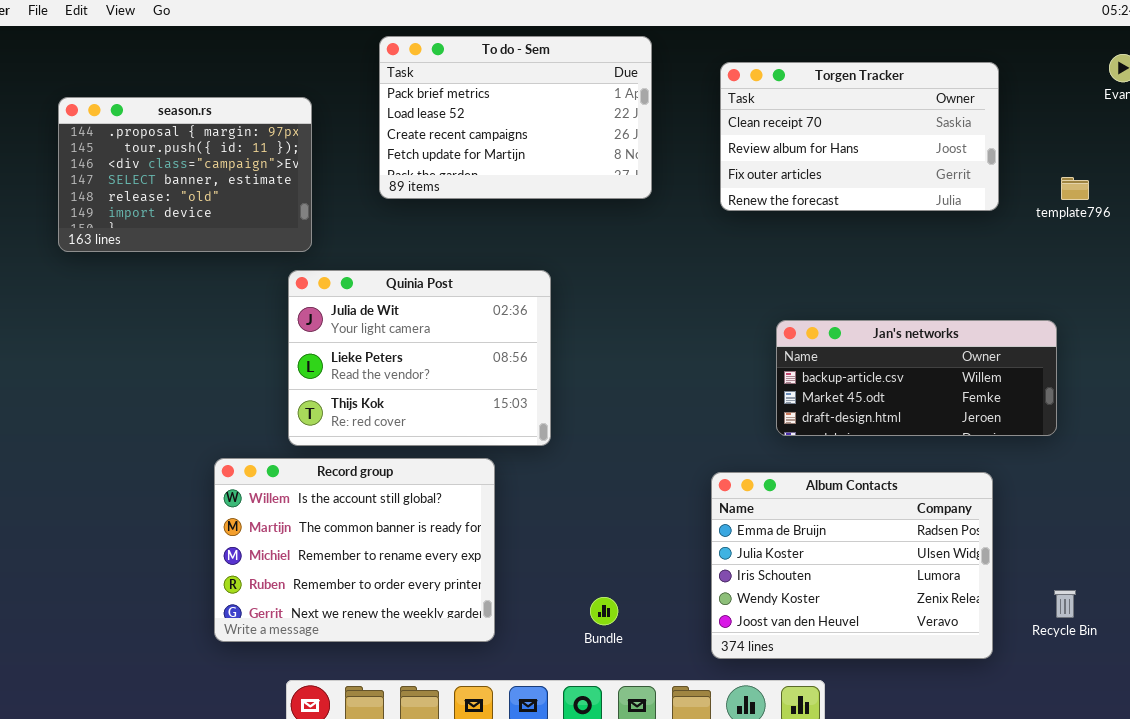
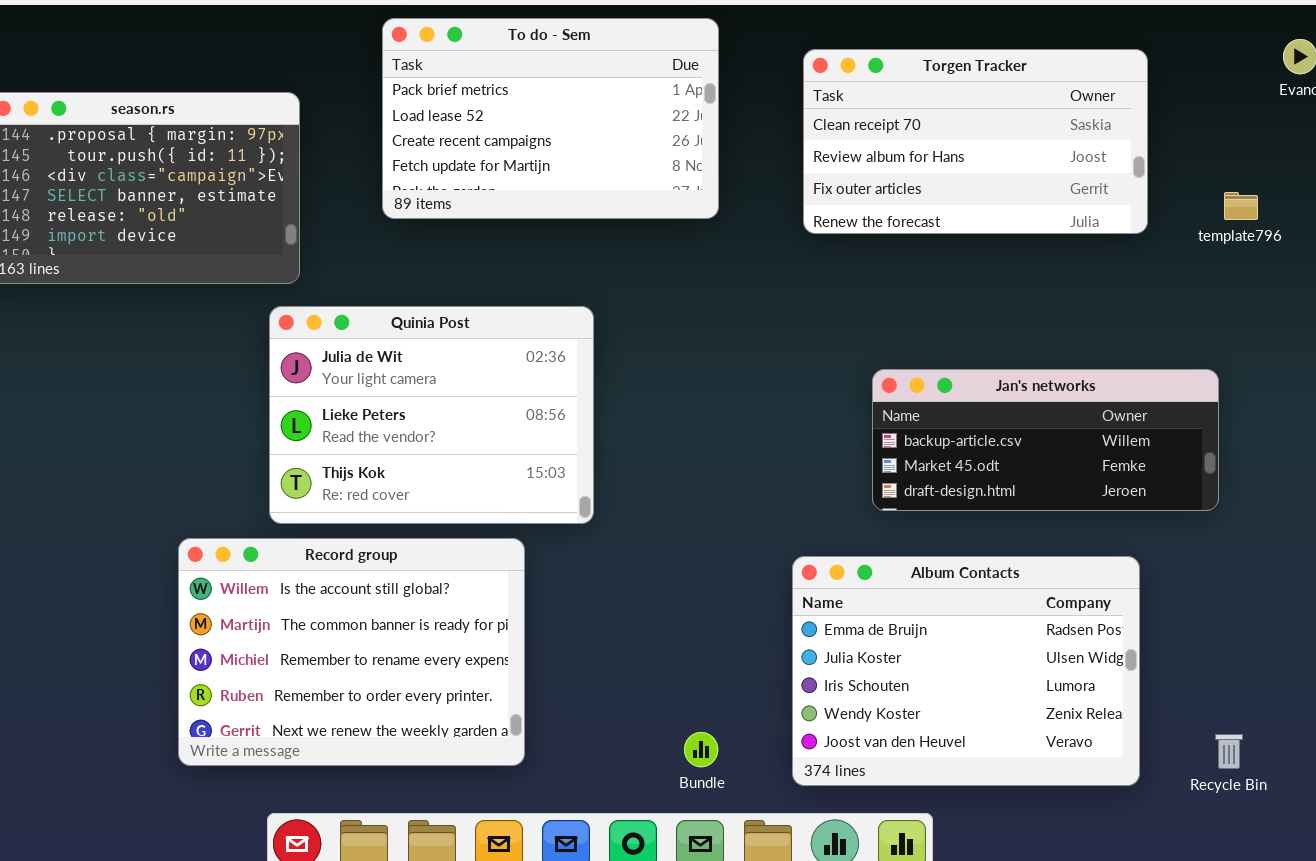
Recycle Bin: [1054,590,1076,618] -> [1215,734,1243,769], moved
Bundle: [590,597,618,625] -> [684,732,718,767], moved

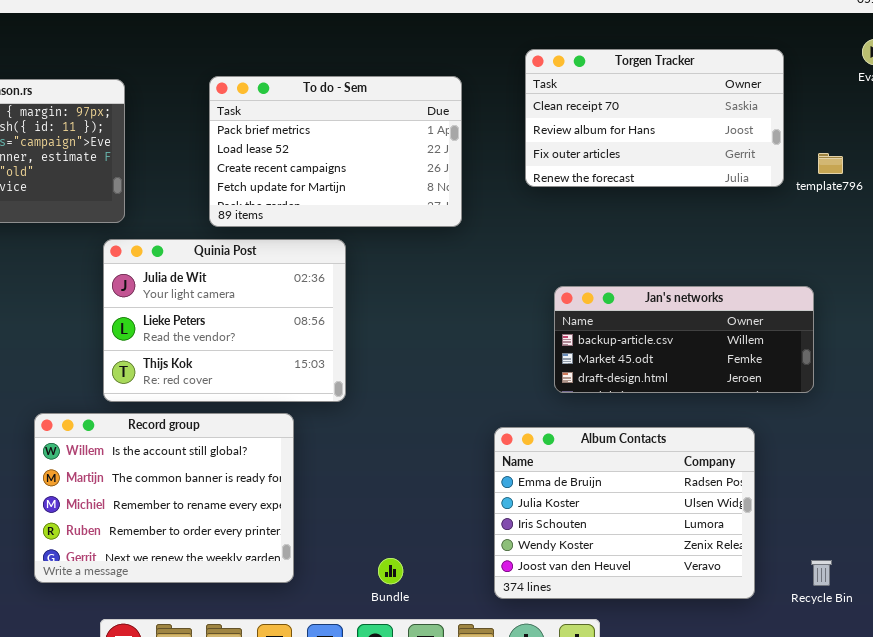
To do - Sem: [382,18,719,219] -> [209,76,462,227], moved
Torgen Tracker: [803,49,1148,234] -> [525,49,784,187], moved
Bundle: [684,732,718,767] -> [378,558,403,584], moved

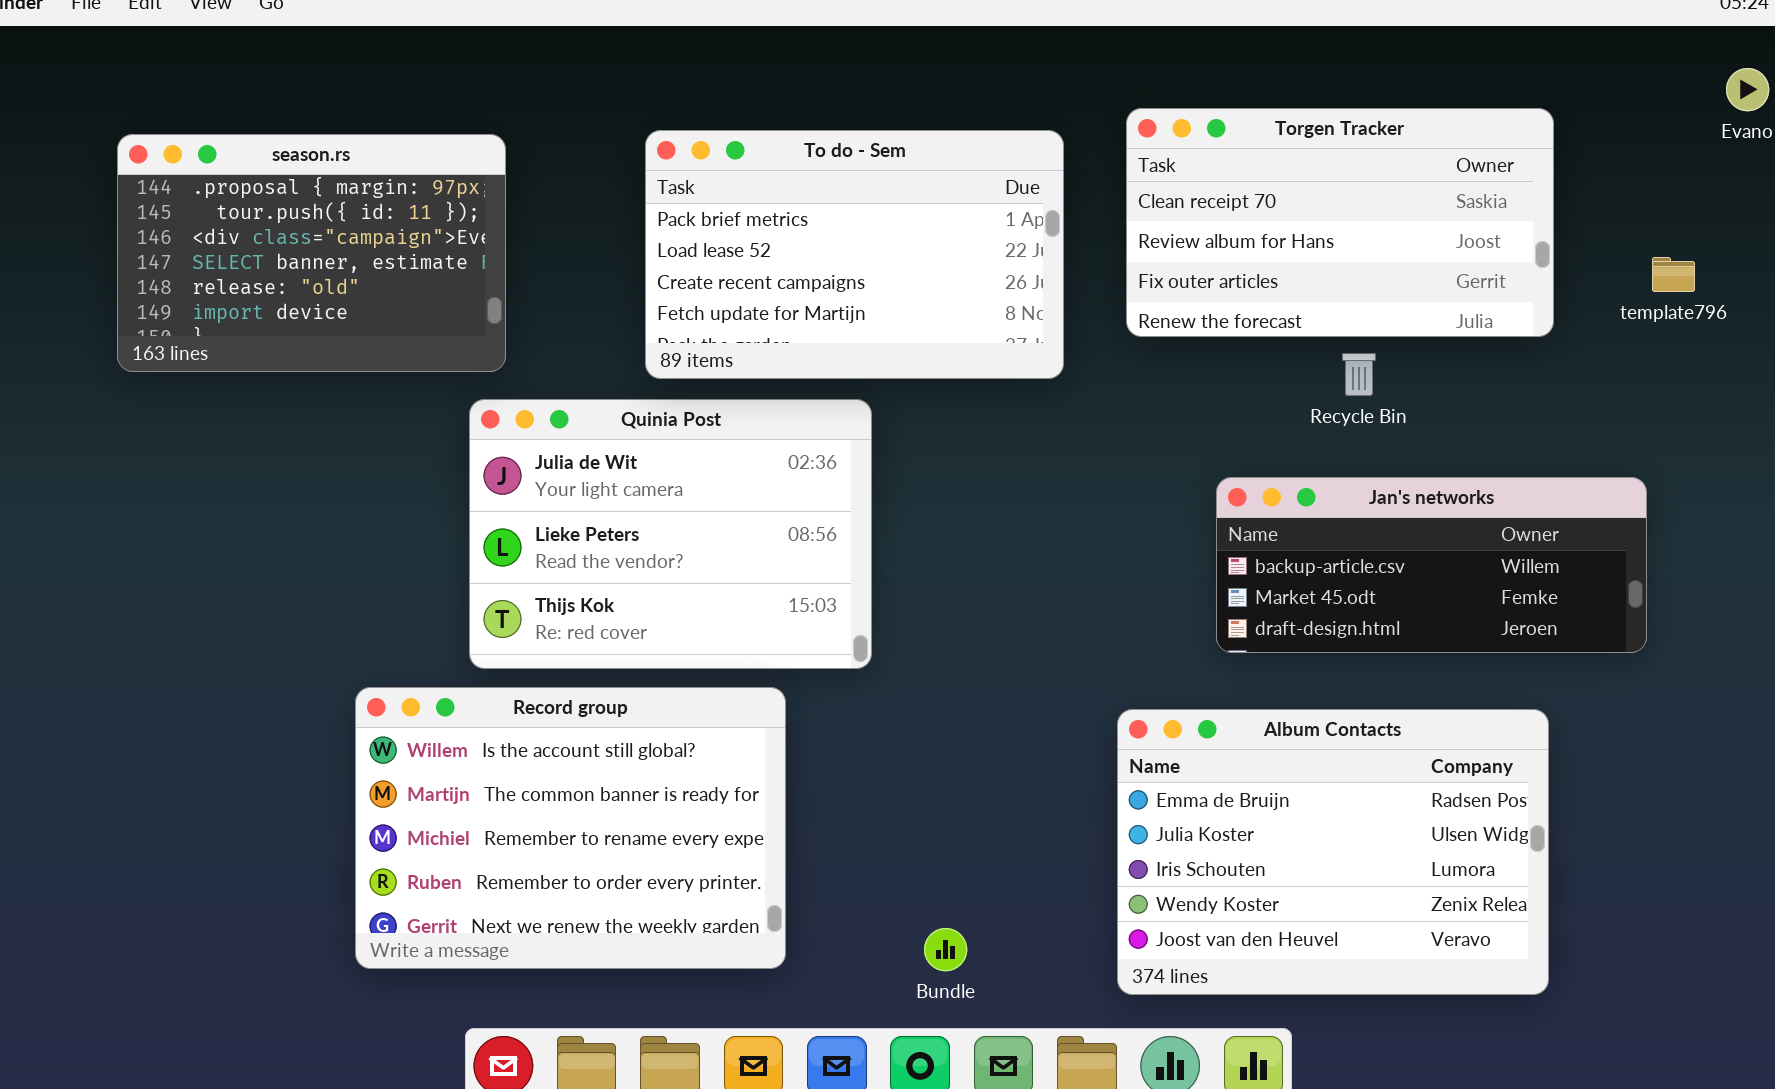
Torgen Tracker: [525,49,784,187] -> [1126,108,1554,337], moved
Recycle Bin: [811,560,832,586] -> [1342,353,1376,396], moved

